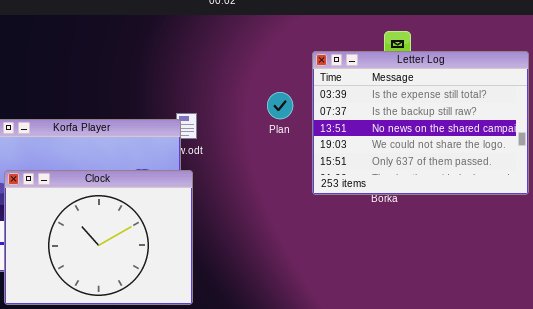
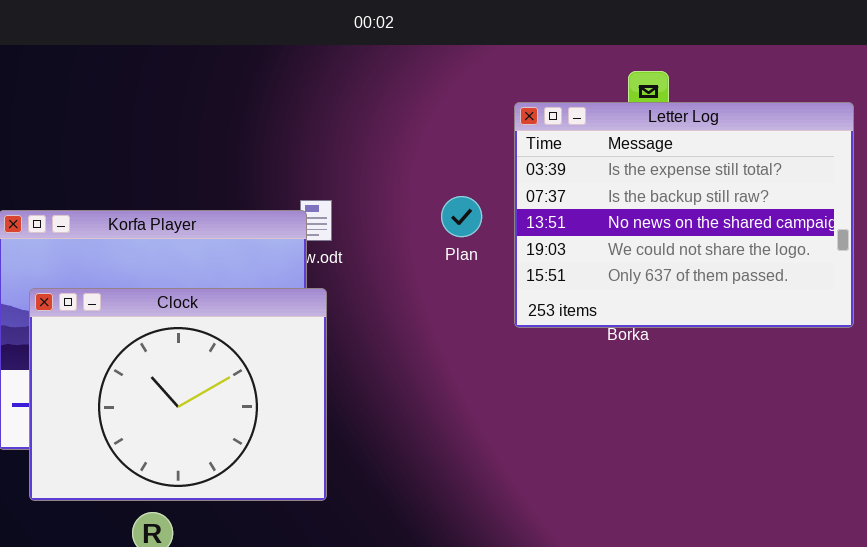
Plan: [267,92,293,119] -> [441,196,482,237], moved

